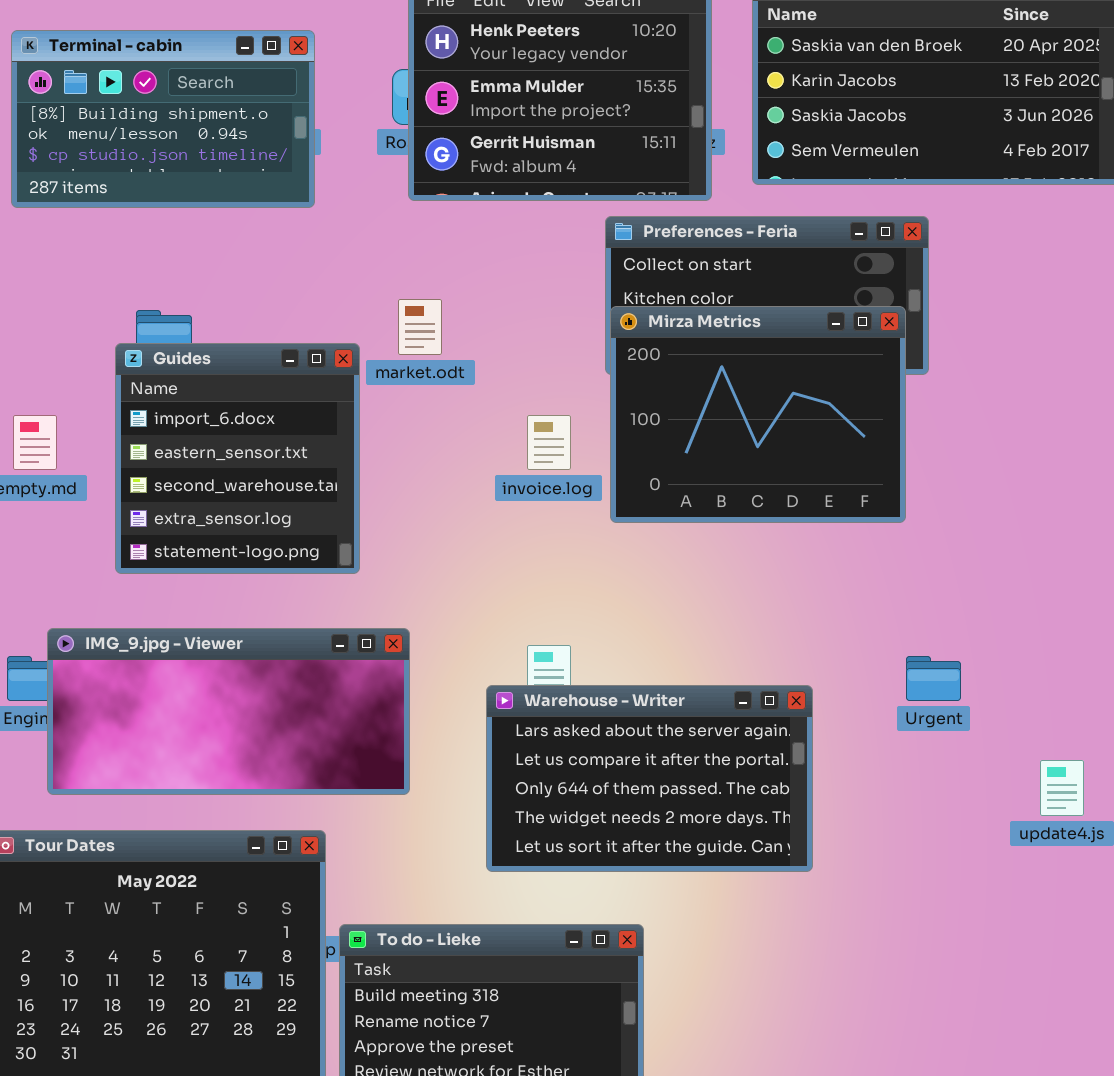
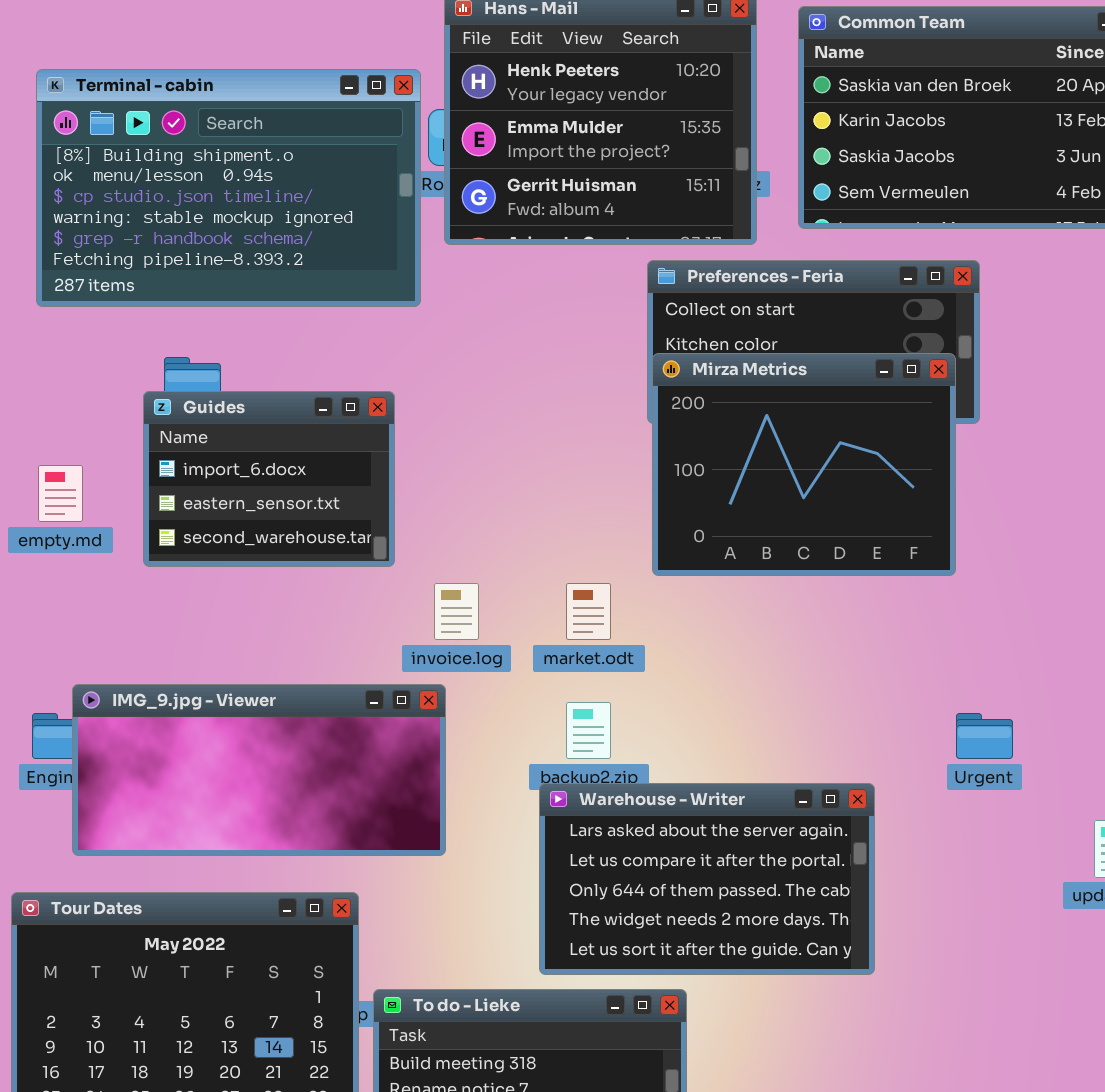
Terminal - cabin: [11,30,315,208] -> [36,69,421,307], resized
market.odt: [398,299,442,355] -> [566,583,611,640], moved
Guides: [115,343,360,574] -> [143,391,395,567], resized
invoice.log: [527,415,571,470] -> [434,583,479,640], moved
Warehouse - Writer: [486,685,813,872] -> [539,783,875,975], moved

